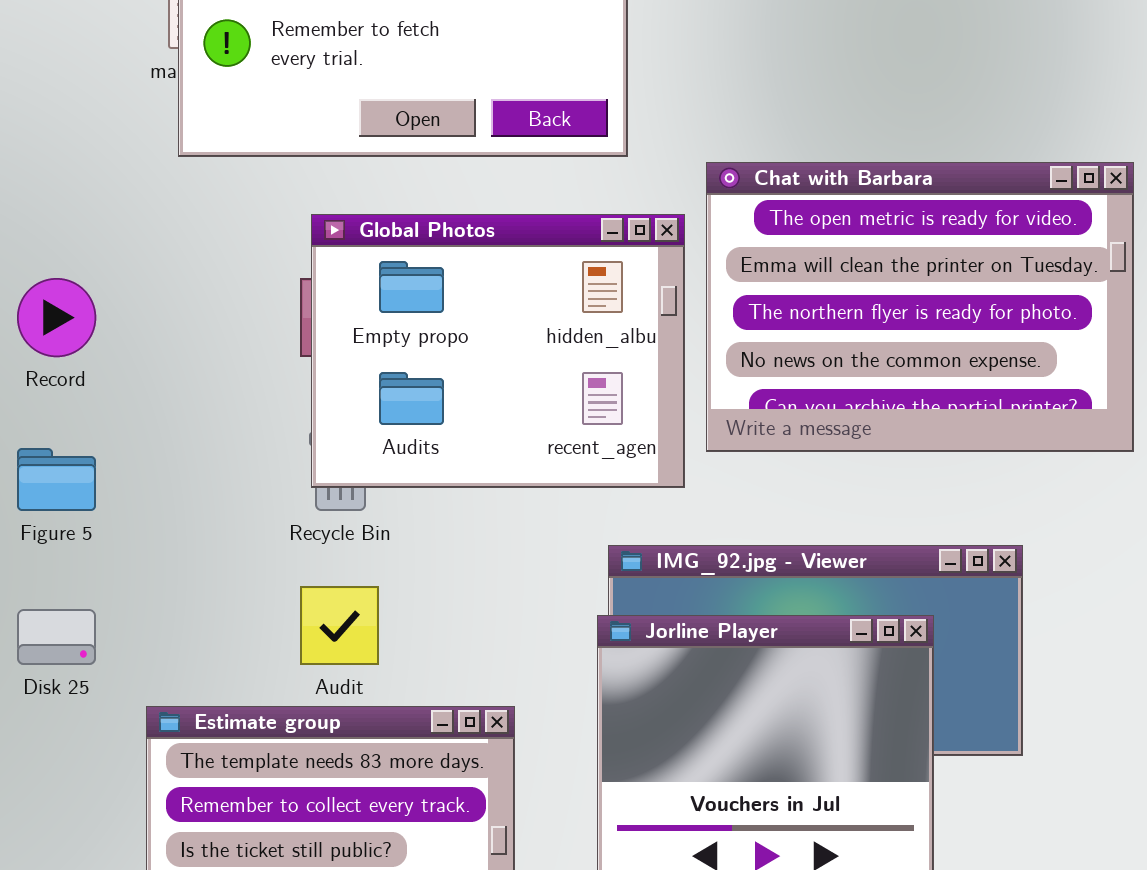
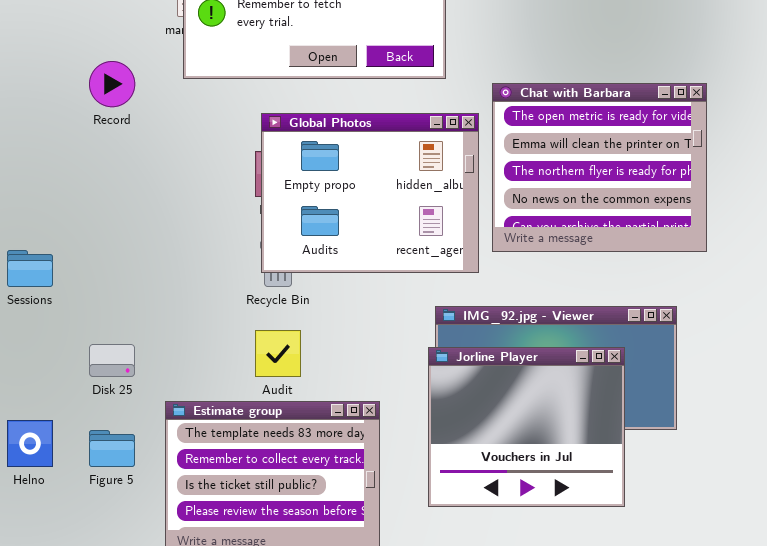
Chat with Barbara: [706,162,1134,452] -> [492,83,707,252], resized
Record: [17,278,96,357] -> [89,61,135,107], moved
Figure 5: [17,448,96,511] -> [89,430,135,467], moved

